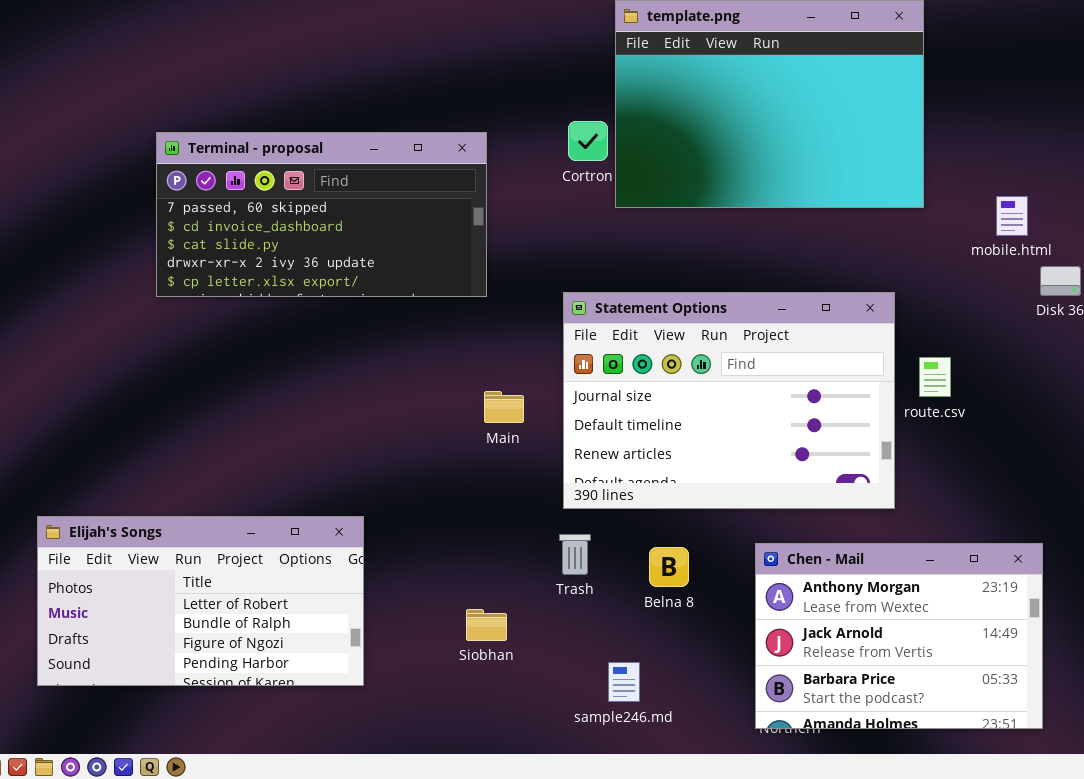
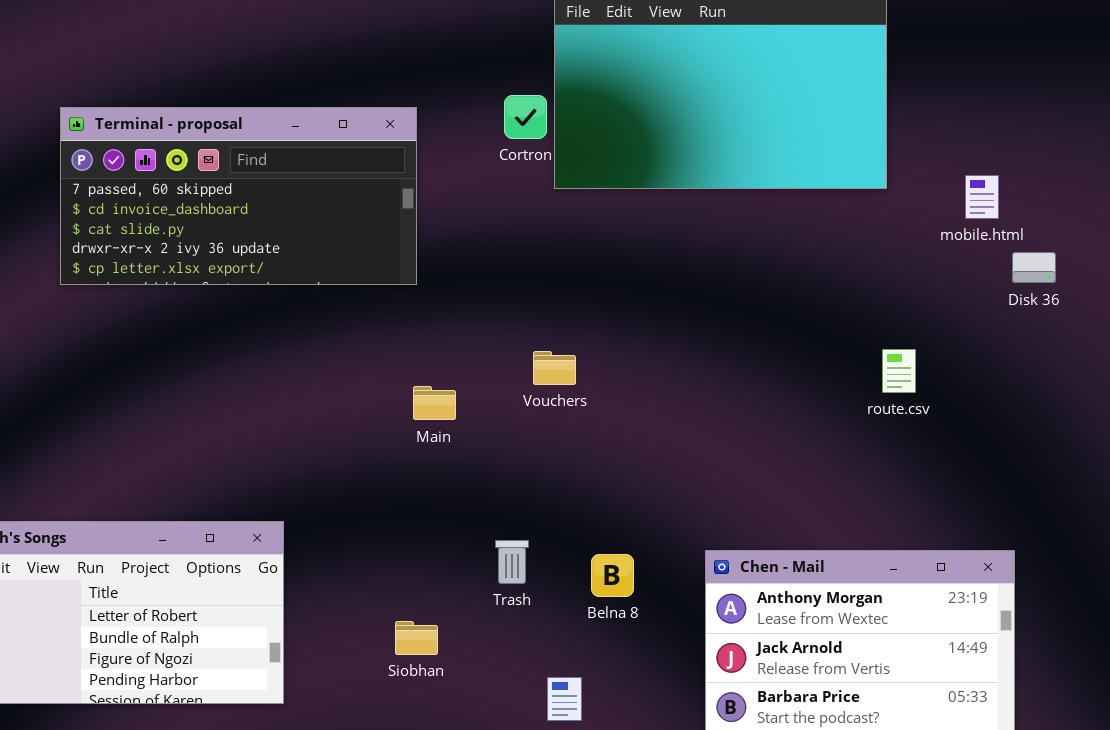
Statement Options: [563,292,895,509] -> none, closed

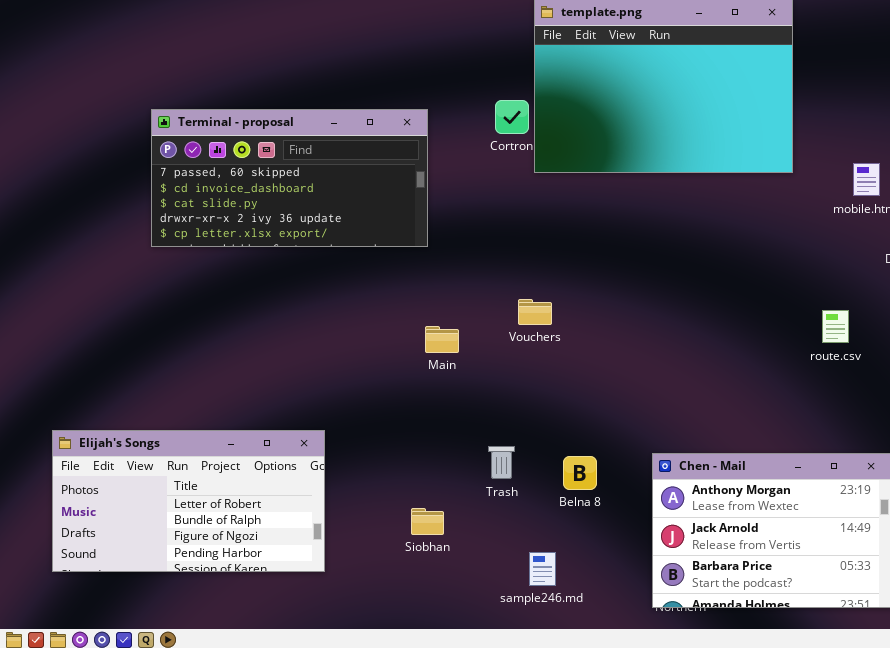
route.csv: [882,349,916,393] -> [822,310,849,343], moved

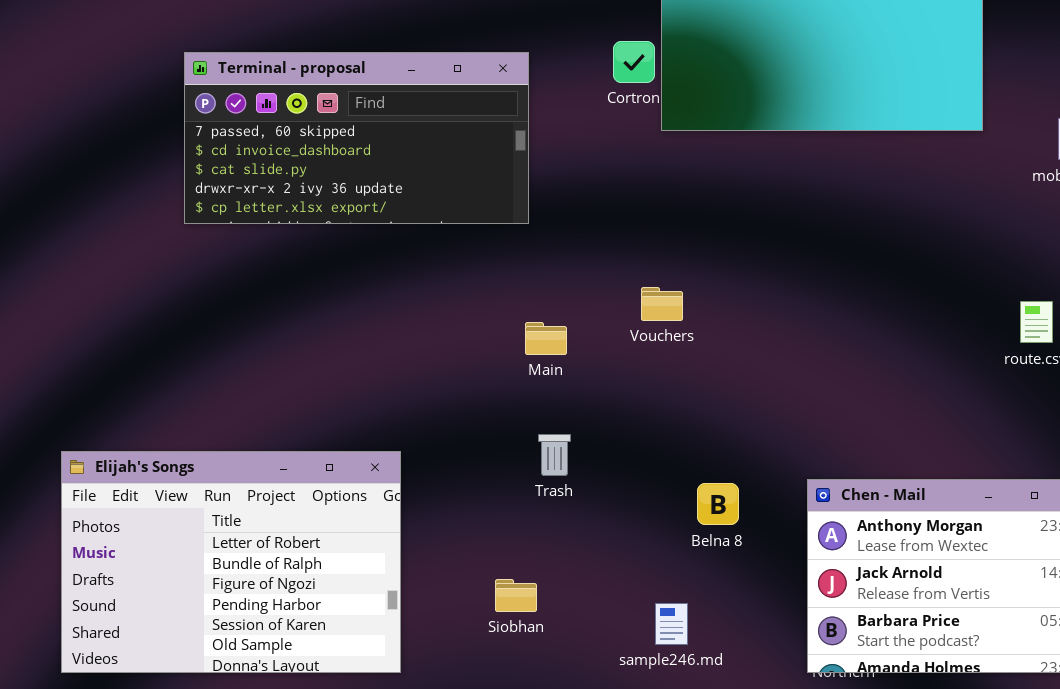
Elijah's Songs: [52,430,325,572] -> [61,451,401,673], resized
Trash: [488,446,515,479] -> [538,434,571,476], moved
Siobhan: [411,508,444,535] -> [495,579,537,612], moved

